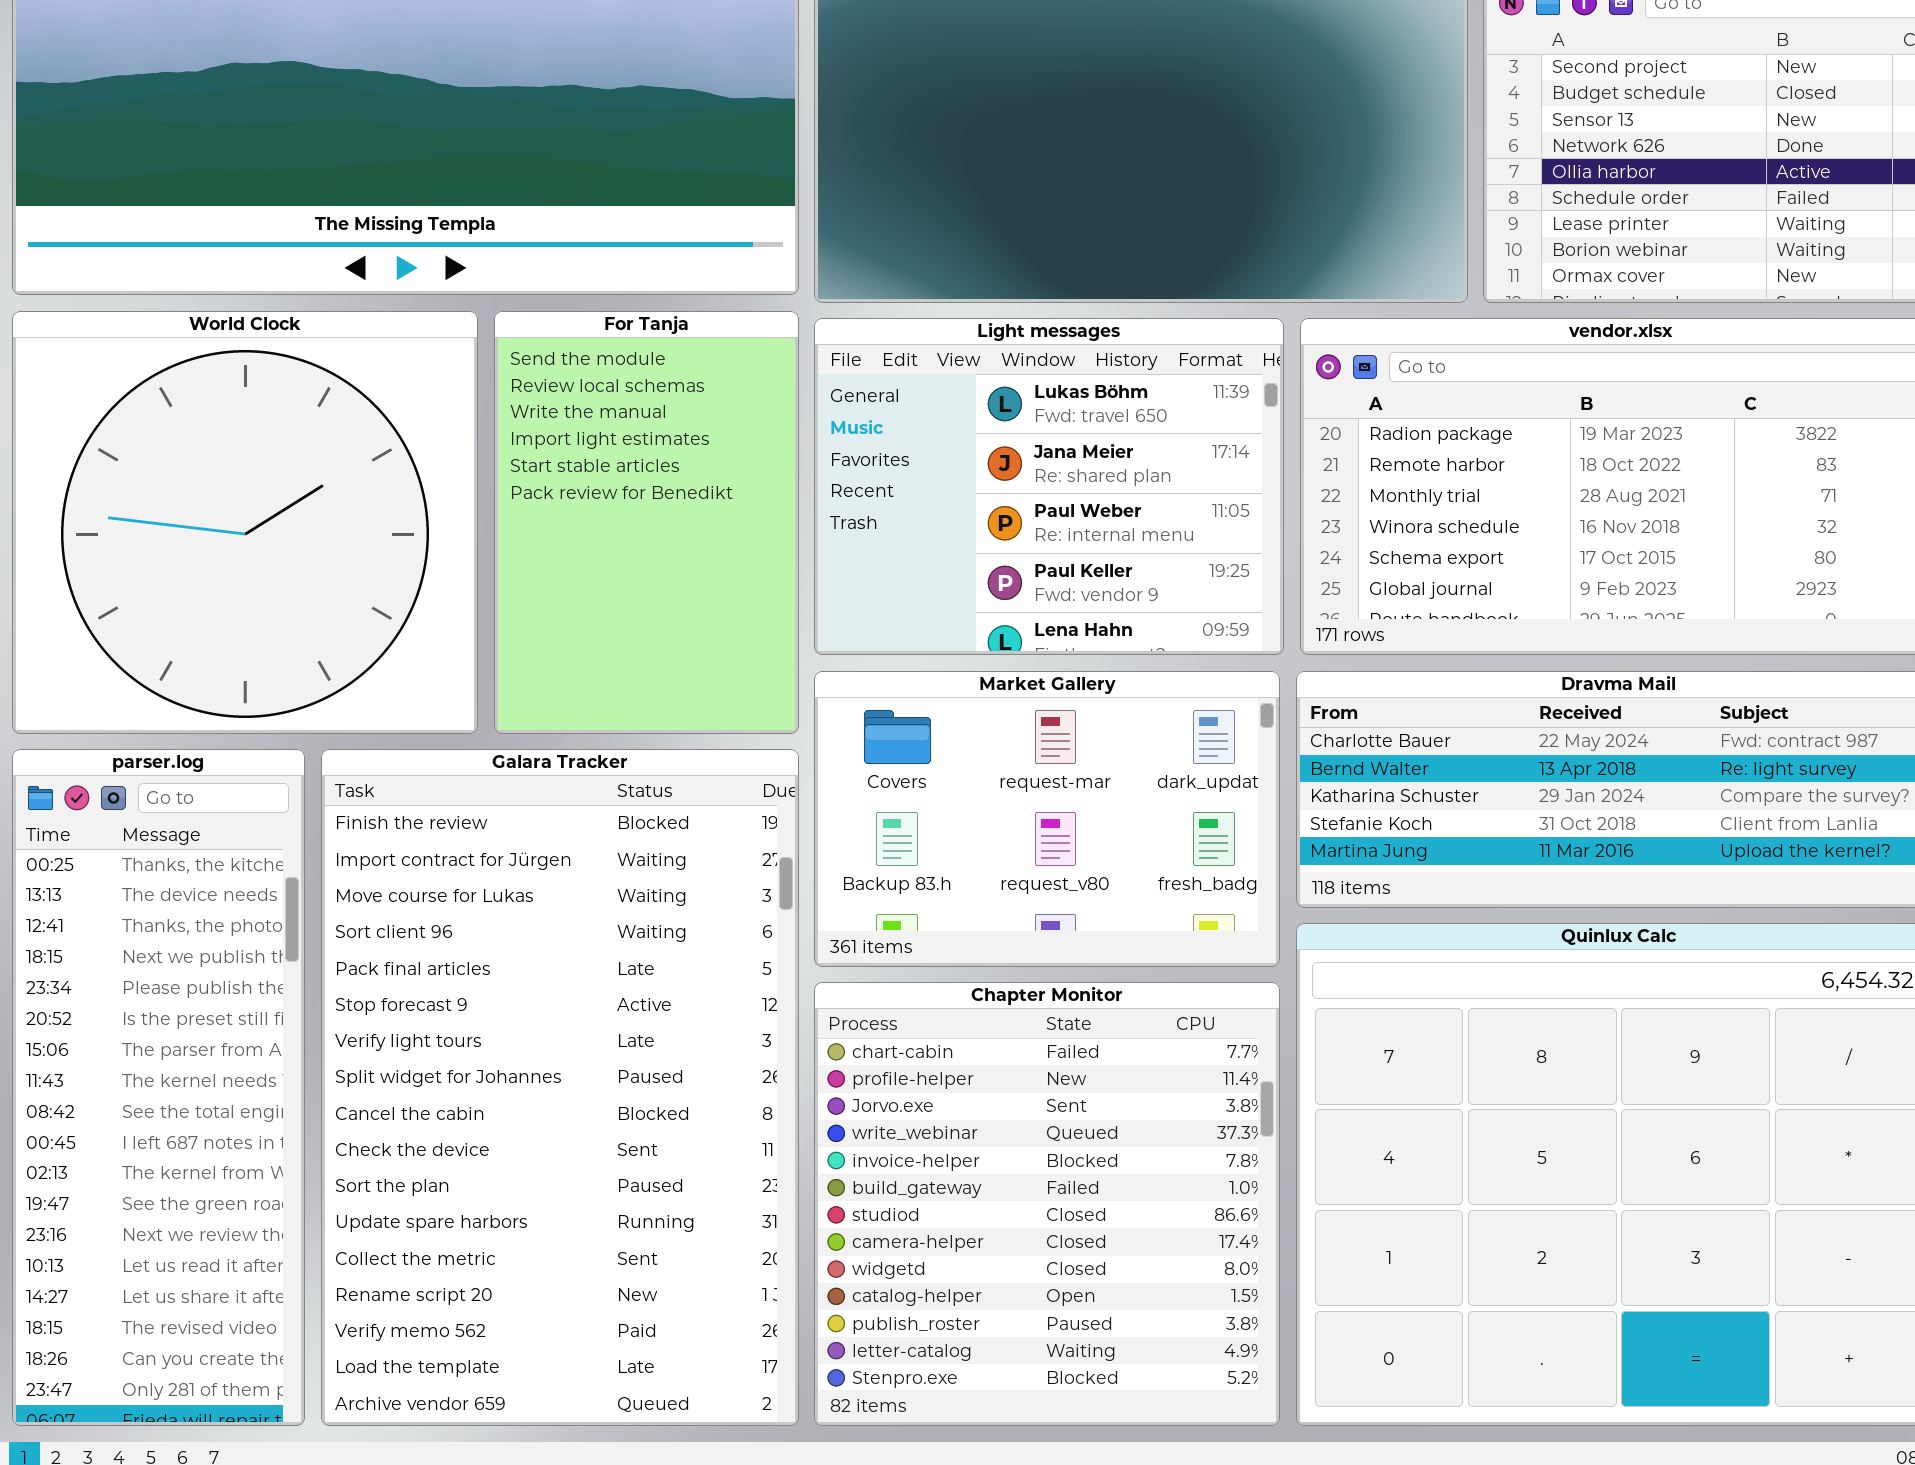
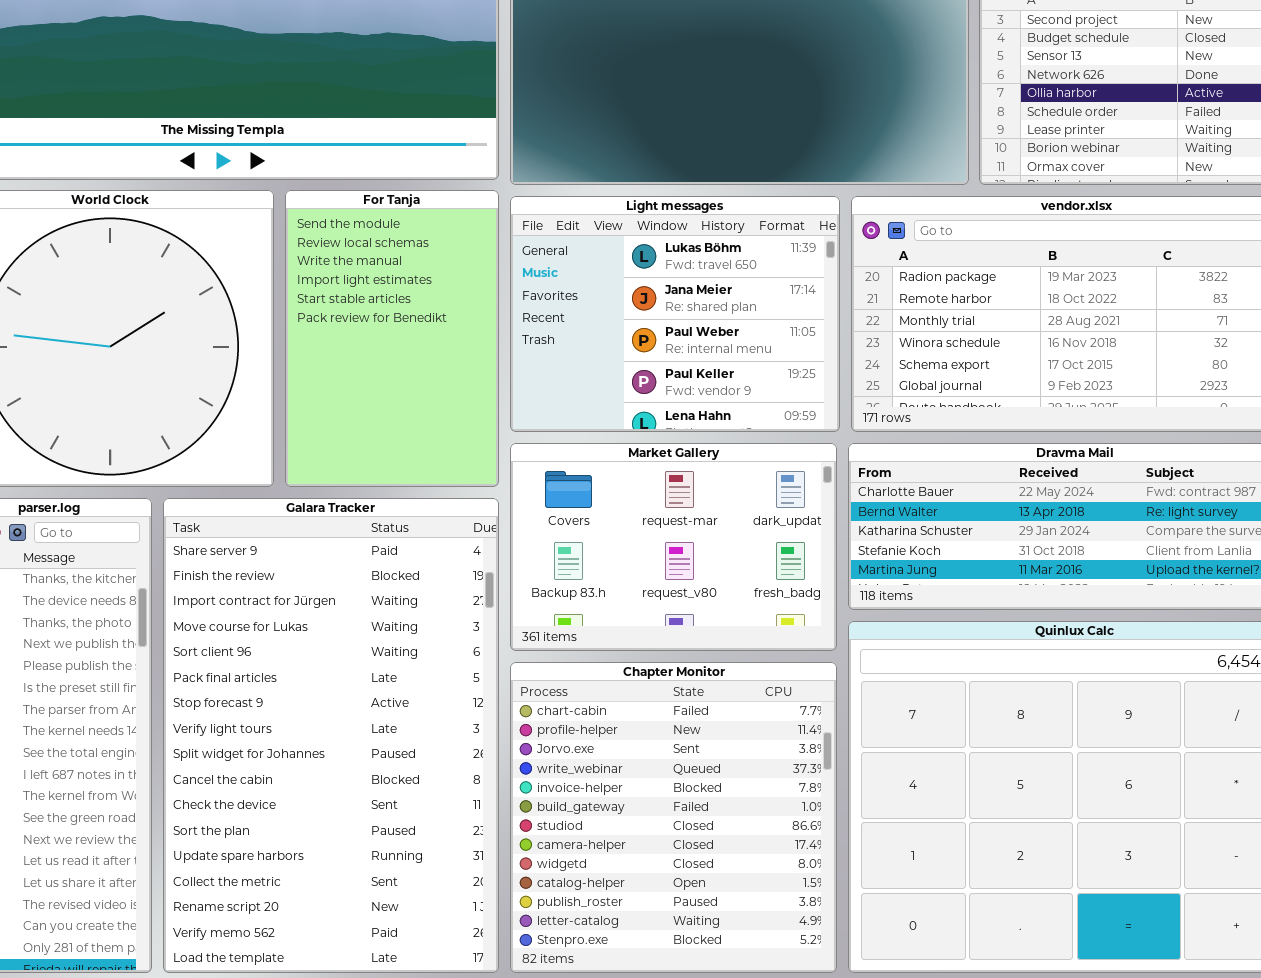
Galara Tracker: [321,749,799,1426] -> [163,498,499,973], scrolled up 1 row

